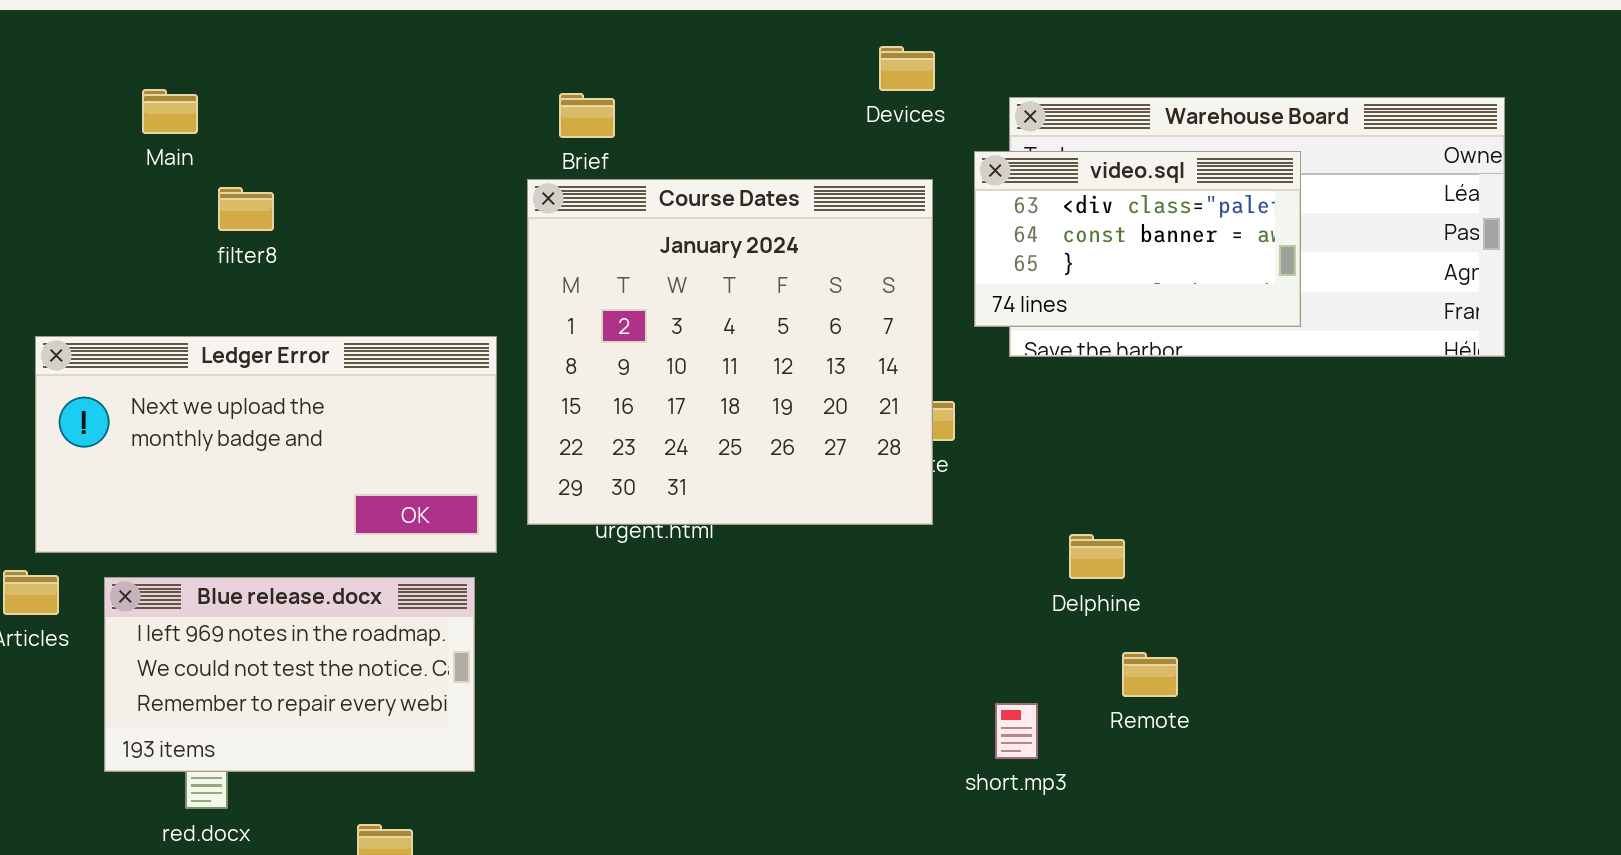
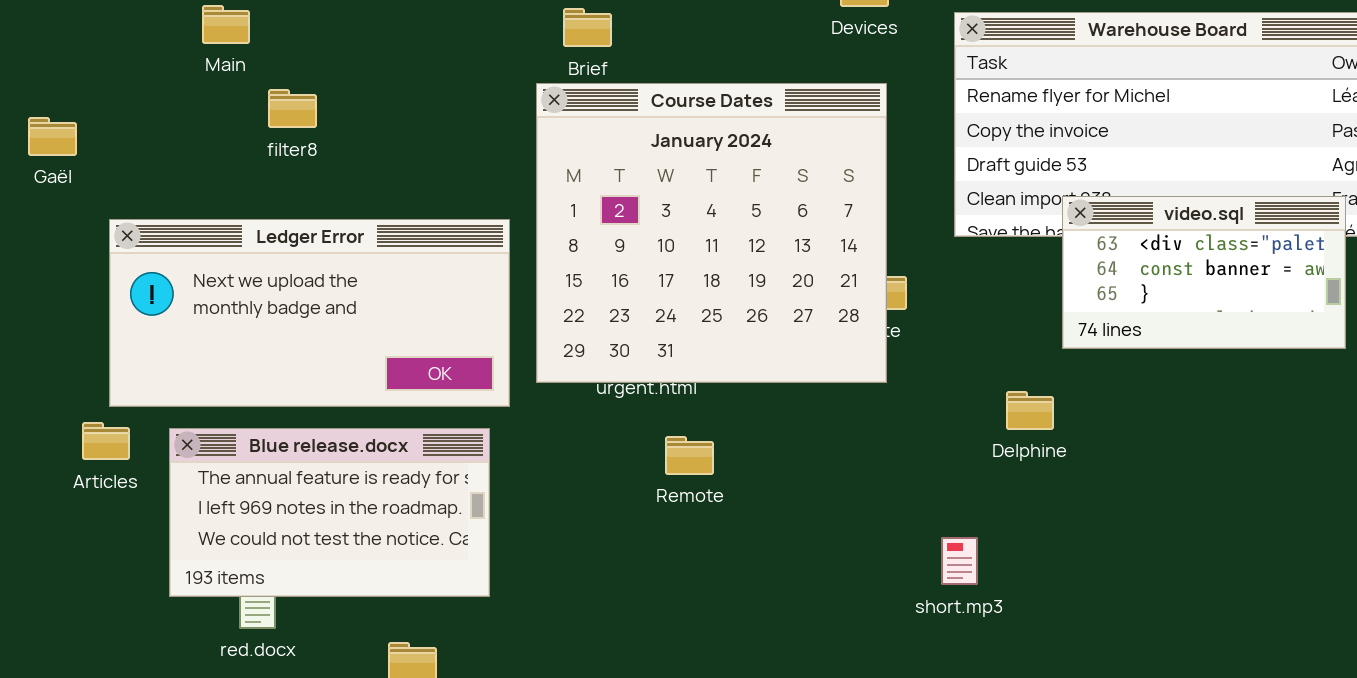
video.sql: [974,151,1301,327] -> [1062,196,1346,349], moved
Blue release.docx: [104,577,475,772] -> [169,428,490,597], scrolled up 1 row
Remote: [1122,652,1178,697] -> [665,436,714,475], moved

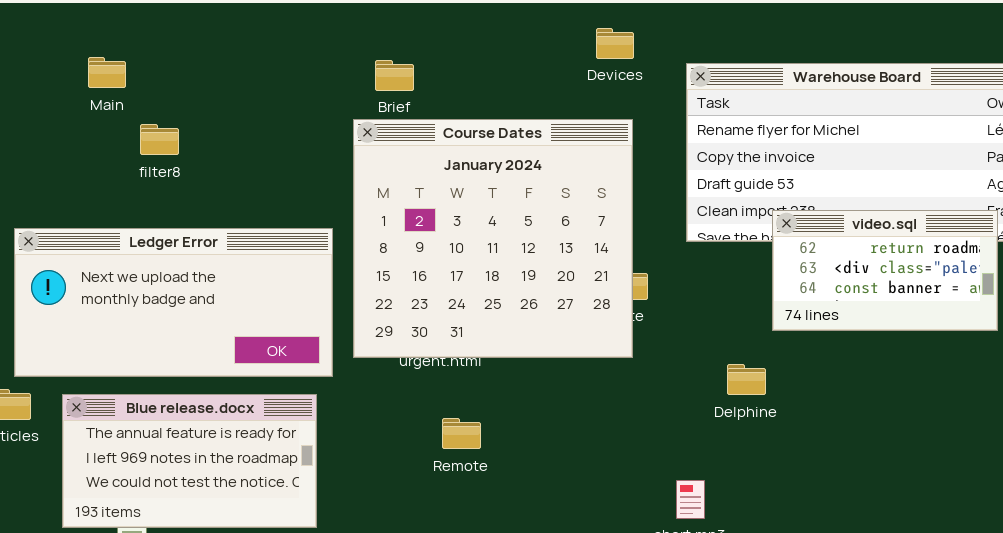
video.sql: [1062,196,1346,349] -> [772,210,998,331], scrolled up 1 row
Remote: [665,436,714,475] -> [442,418,481,449], moved

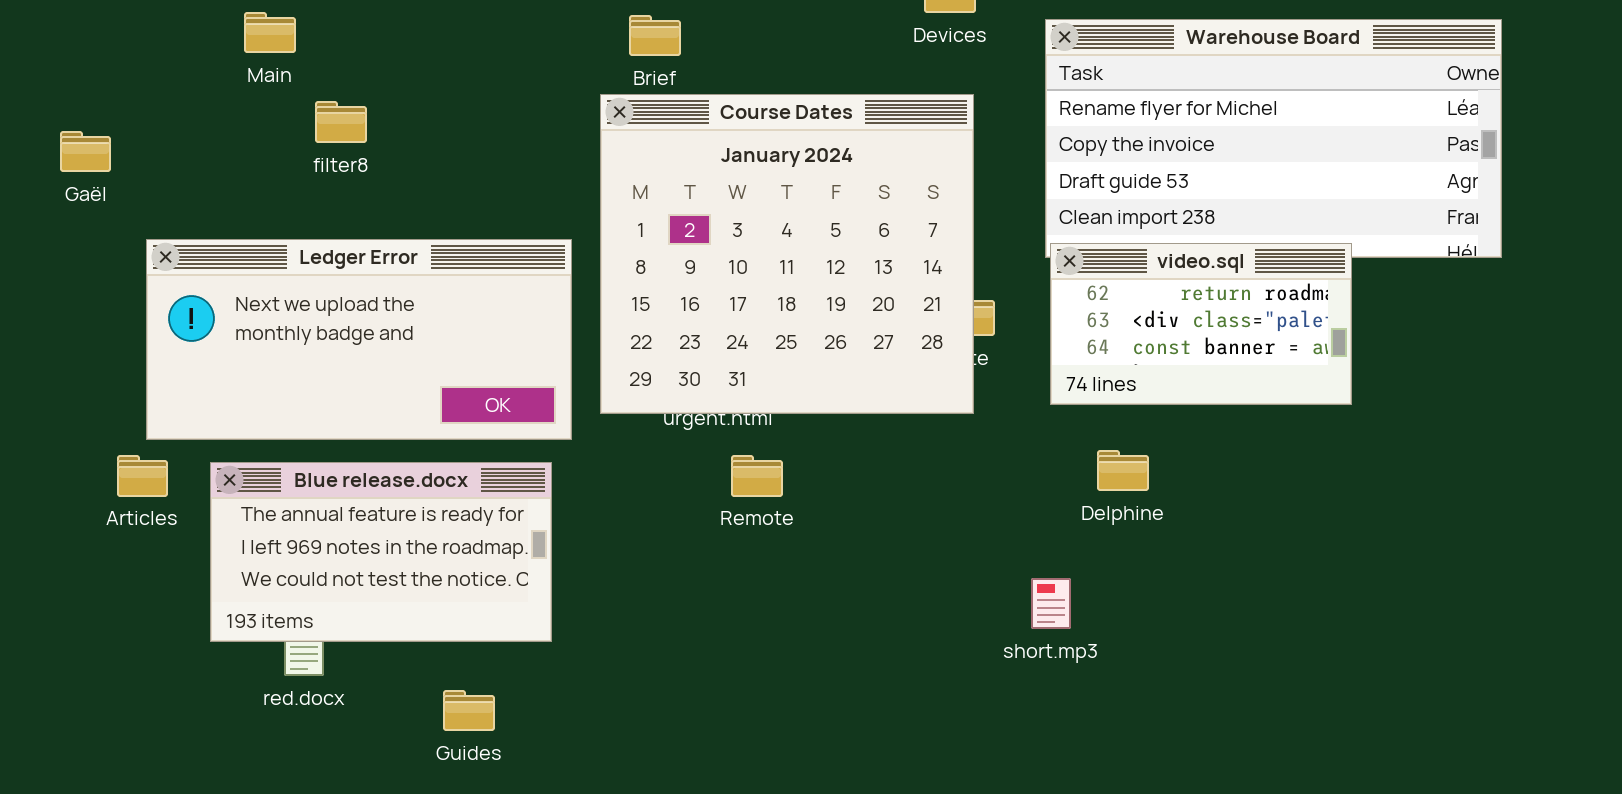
video.sql: [772,210,998,331] -> [1050,243,1352,405], moved
Delphine: [727,364,766,395] -> [1097,450,1149,491], moved
Remote: [442,418,481,449] -> [731,455,783,497], moved

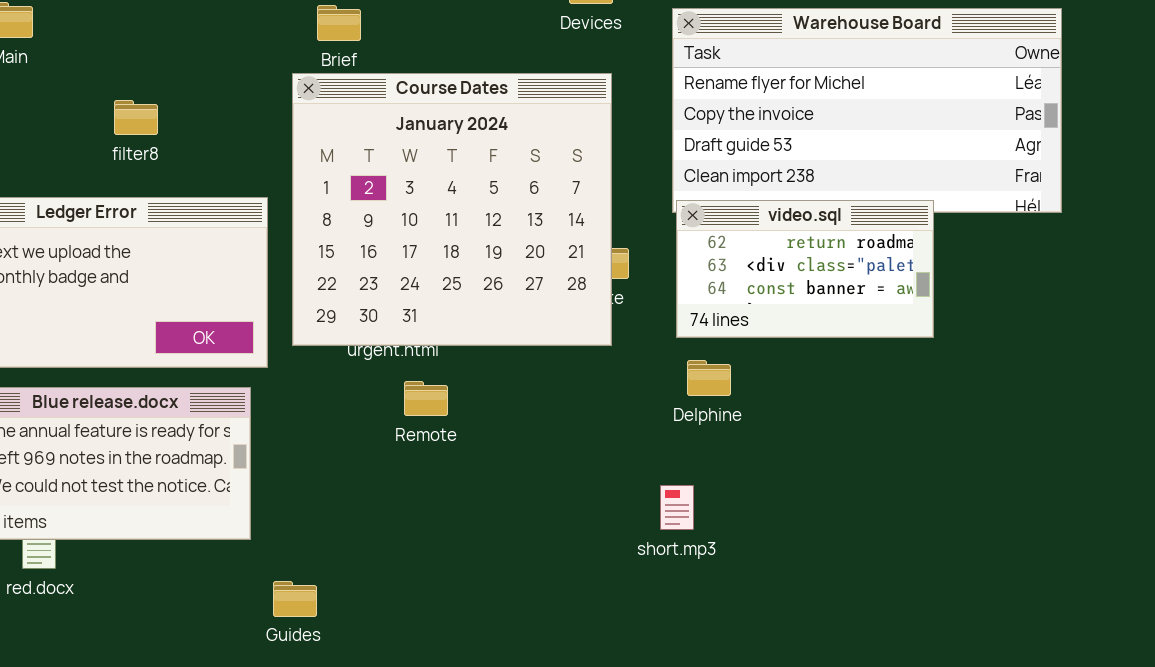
filter8: [315,101,367,143] -> [114,100,158,135], moved
Delphine: [1097,450,1149,491] -> [687,360,731,396], moved
Guides: [443,690,495,731] -> [273,581,317,617], moved

